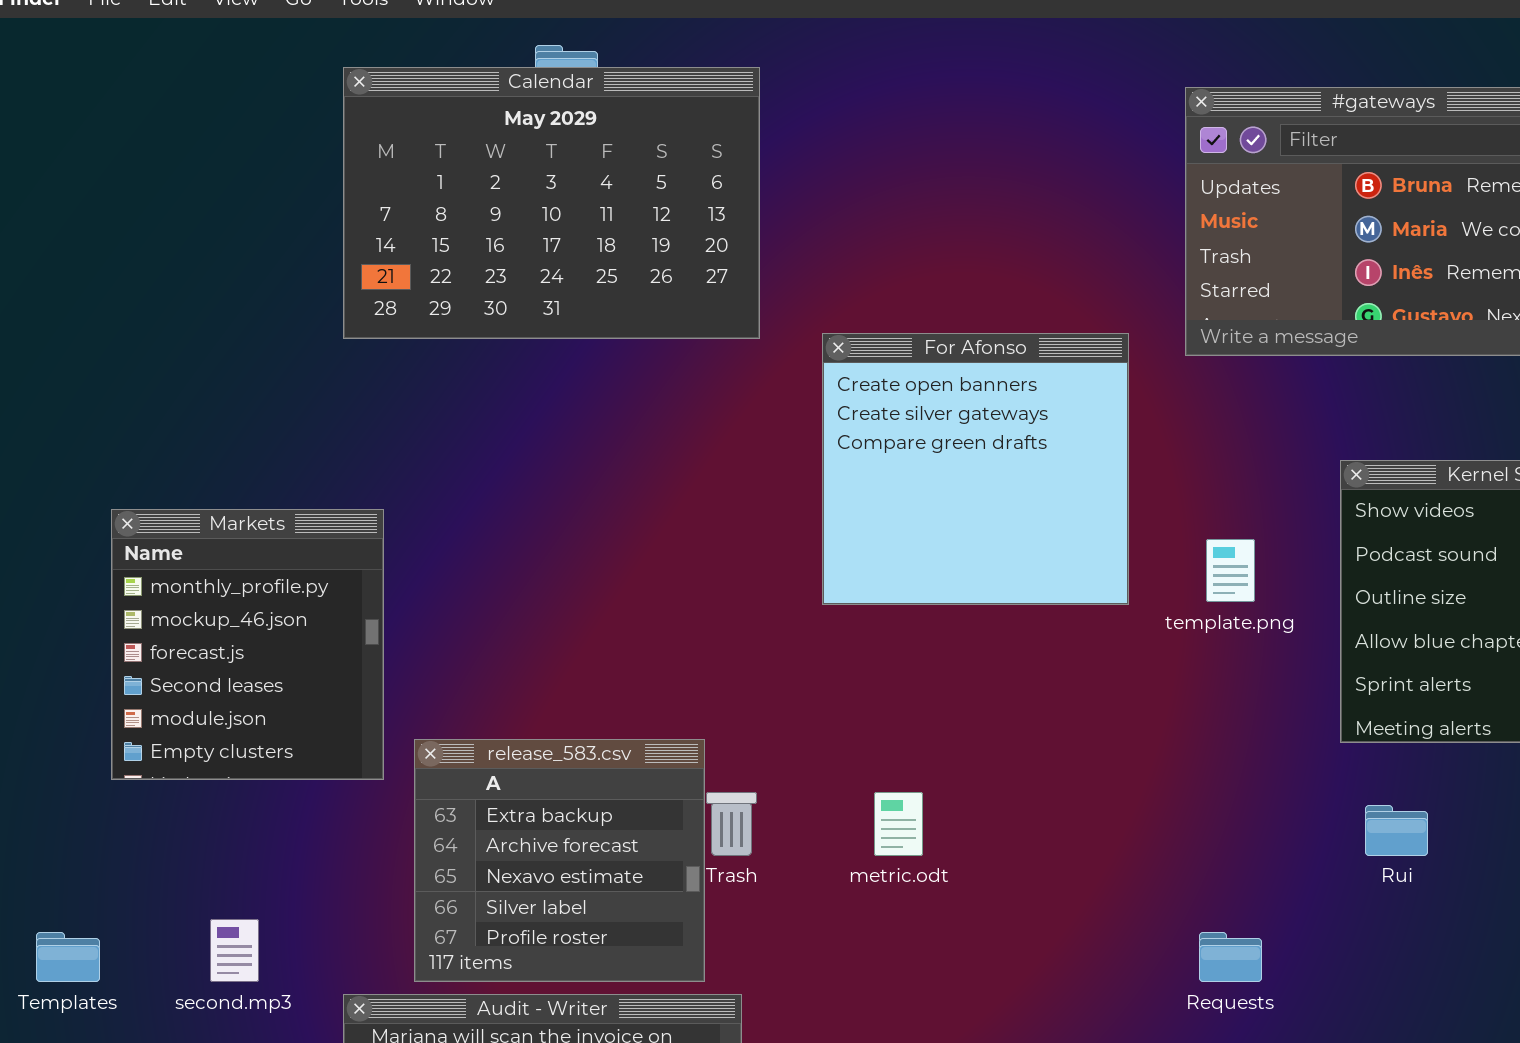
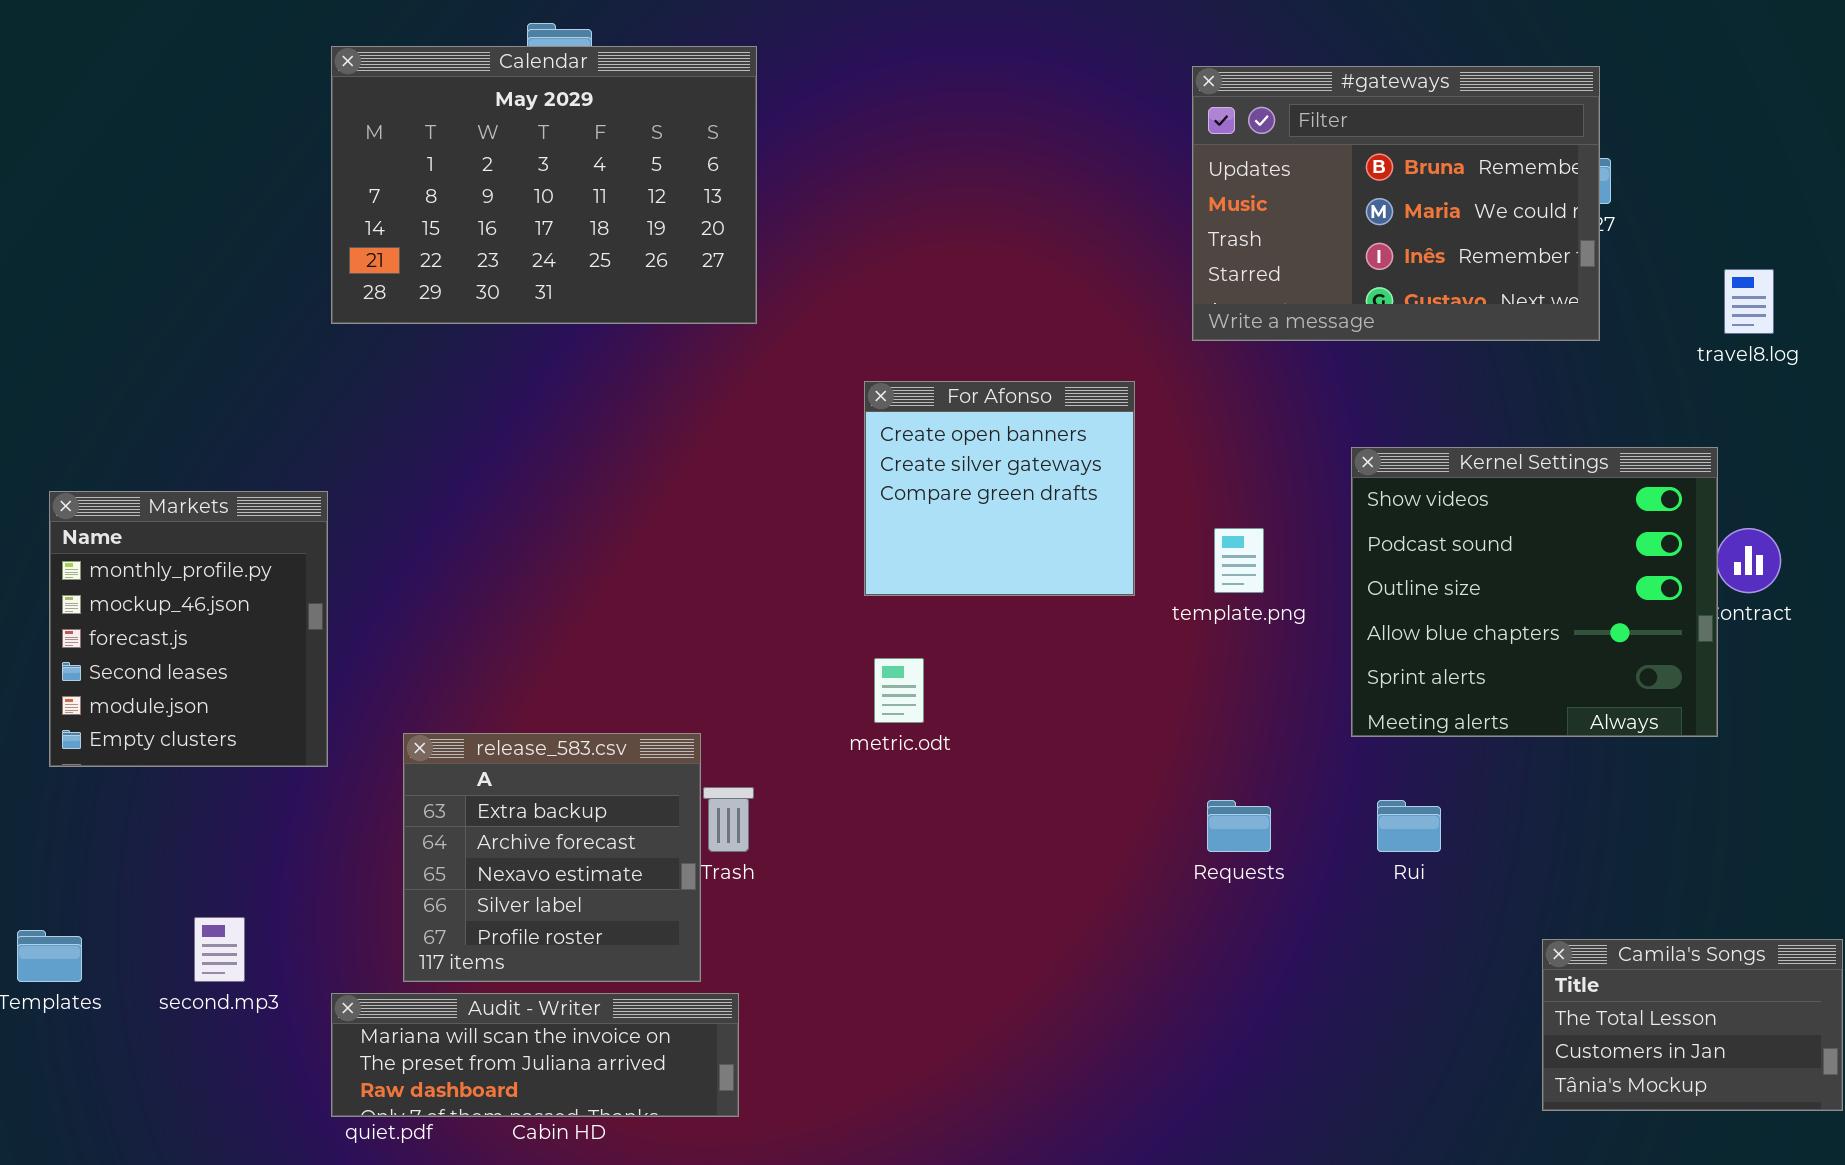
For Afonso: [822,333,1129,605] -> [864,381,1135,596], resized
Markets: [111,509,384,780] -> [49,491,328,767], moved
metric.odt: [874,792,923,856] -> [874,658,924,723], moved
Requests: [1199,932,1262,982] -> [1207,800,1271,852], moved

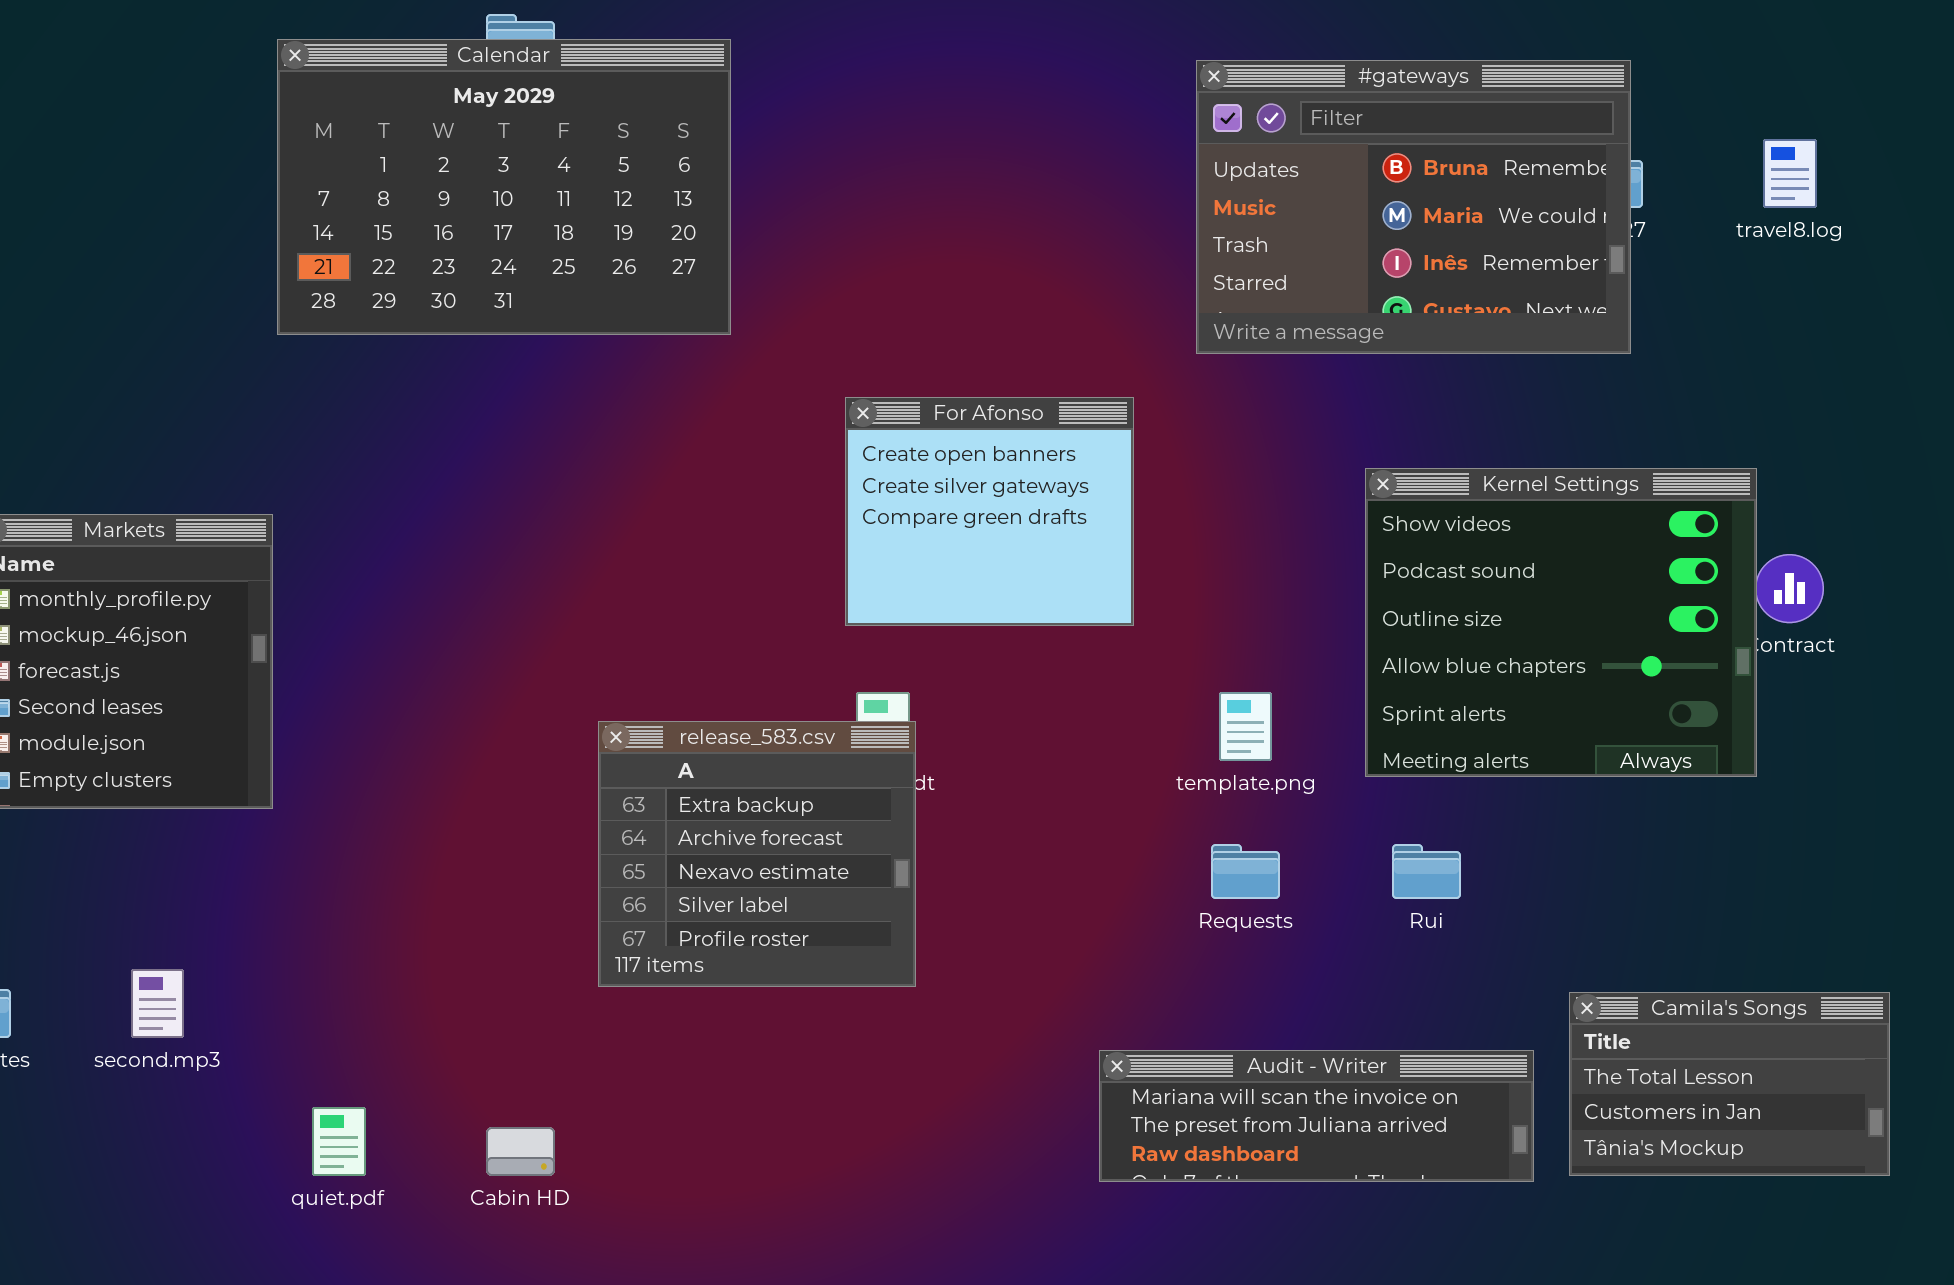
travel8.log: [1724,269,1774,334] -> [1763,139,1817,208], moved
template.png: [1214,528,1264,593] -> [1219,692,1272,761], moved
release_583.csv: [403,733,701,982] -> [598,721,916,987], moved
Audit - Writer: [331,993,739,1117] -> [1099,1050,1534,1182], moved

